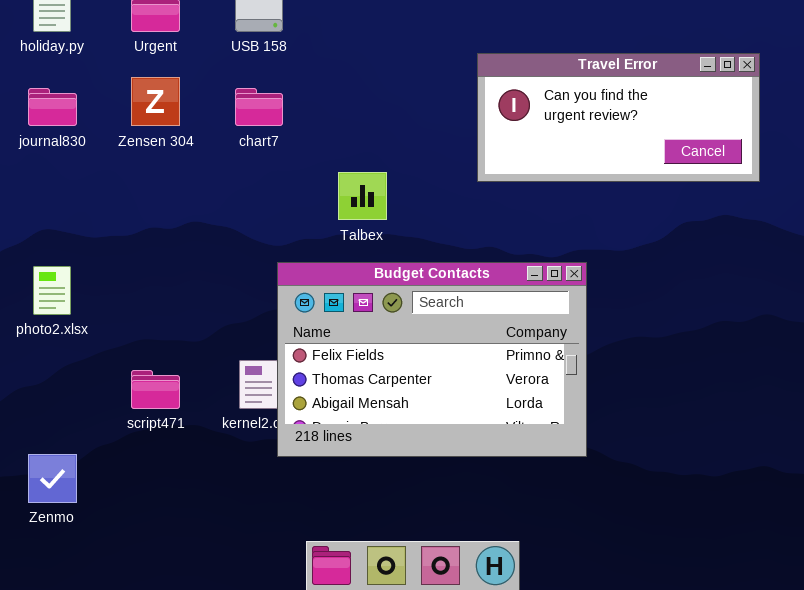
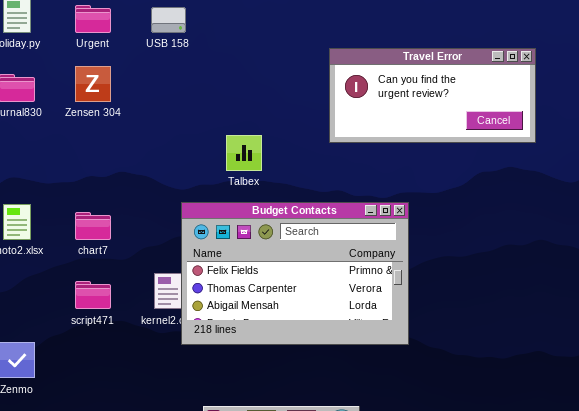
chart7: [235,88,283,126] -> [75,212,111,240], moved

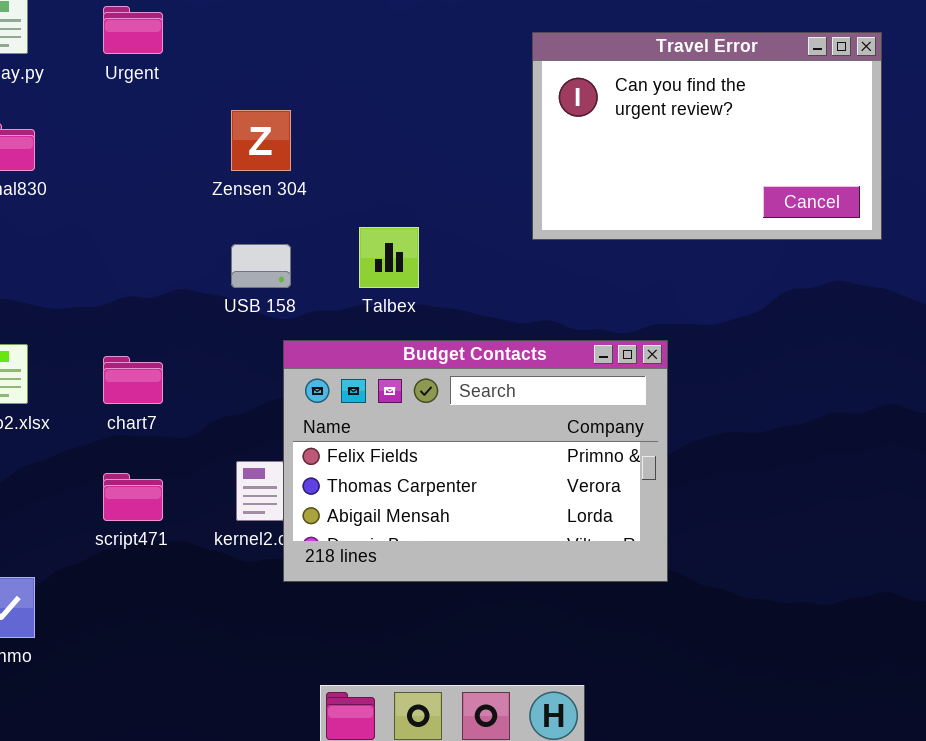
USB 158: [151,7,186,33] -> [231,244,291,288], moved
Travel Error: [329,48,536,143] -> [532,32,882,240], resized
Zensen 304: [75,66,111,102] -> [231,110,291,171], moved

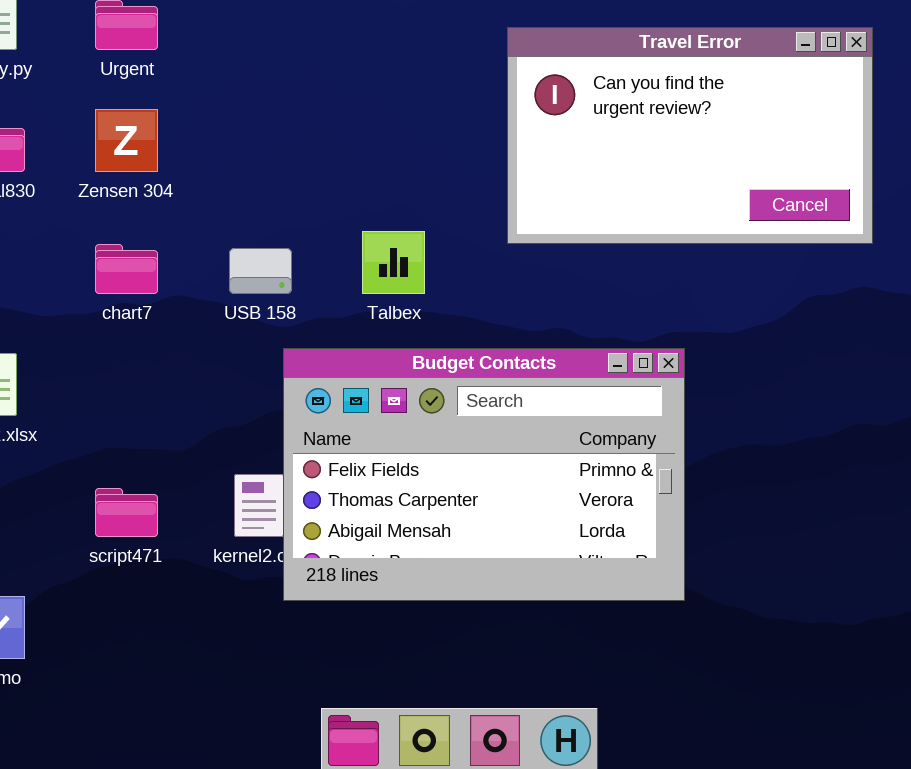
Travel Error: [532,32,882,240] -> [507,27,873,244], moved
Zensen 304: [231,110,291,171] -> [95,109,158,172], moved
chart7: [103,356,163,404] -> [95,244,158,294], moved

